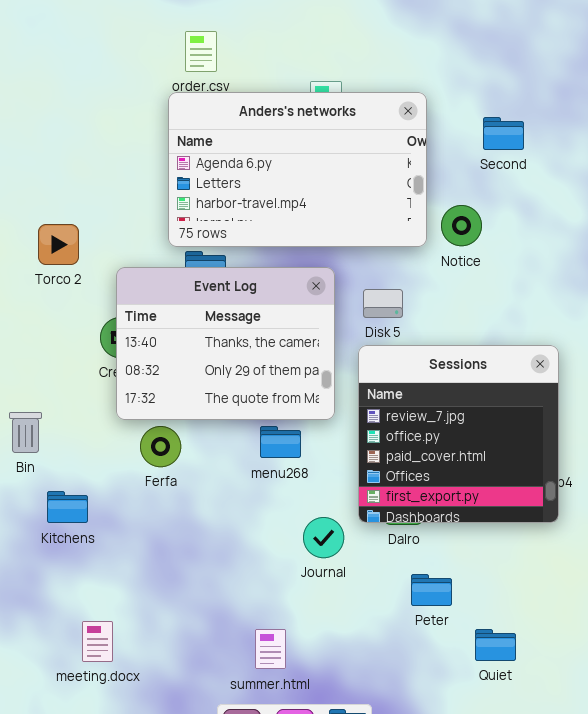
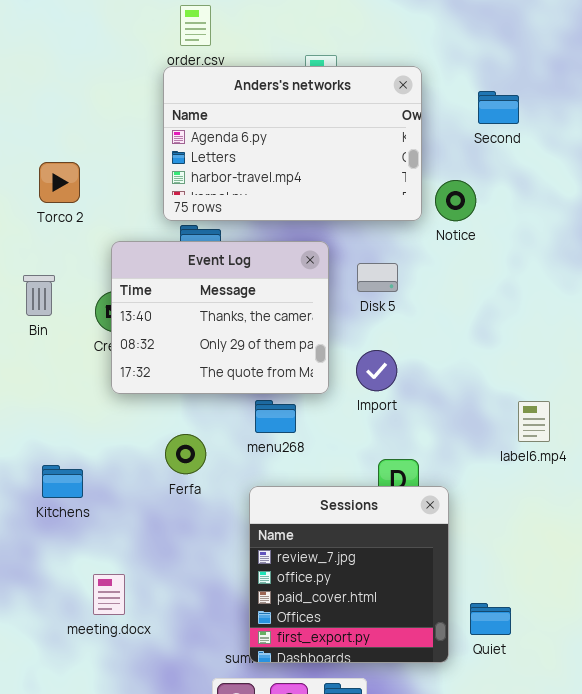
Torco 2: [38,224,79,265] -> [39,162,80,203], moved
Sessions: [358,345,559,523] -> [249,486,449,663], moved
Bin: [9,412,42,453] -> [23,275,55,316], moved
Ferfa: [140,426,181,467] -> [165,434,206,474], moved
meeting.docx: [82,621,113,662] -> [93,574,125,615], moved

